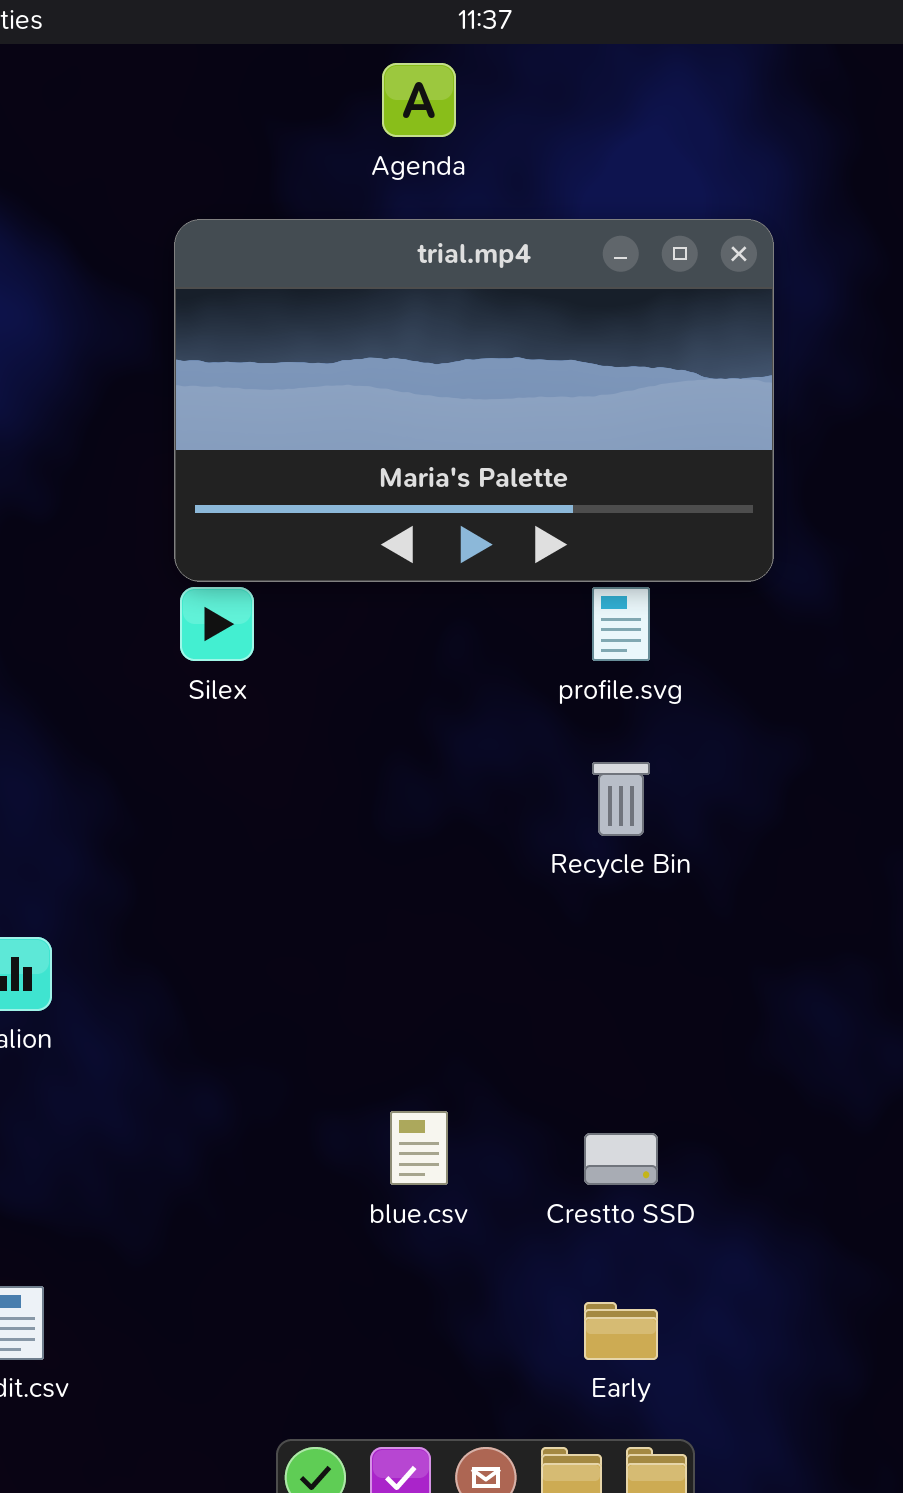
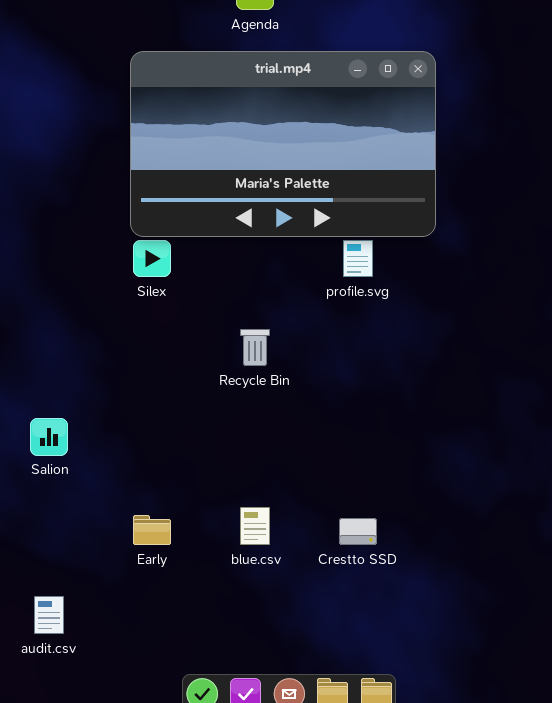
Recycle Bin: [592,762,650,836] -> [240,329,270,366], moved
Early: [584,1302,658,1360] -> [133,515,171,545], moved

